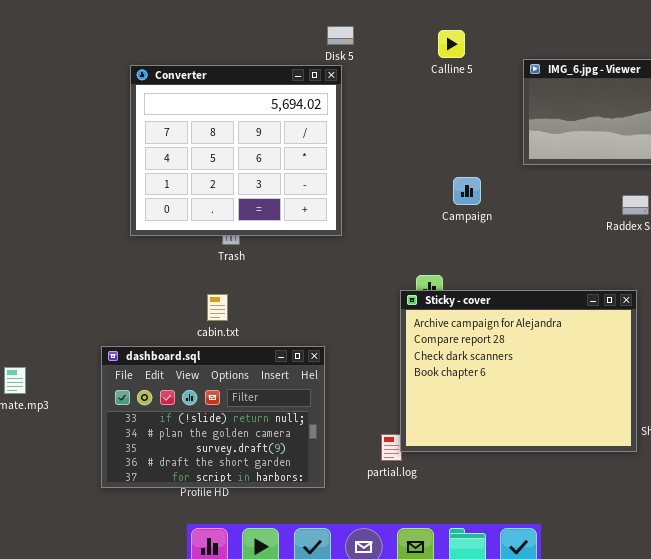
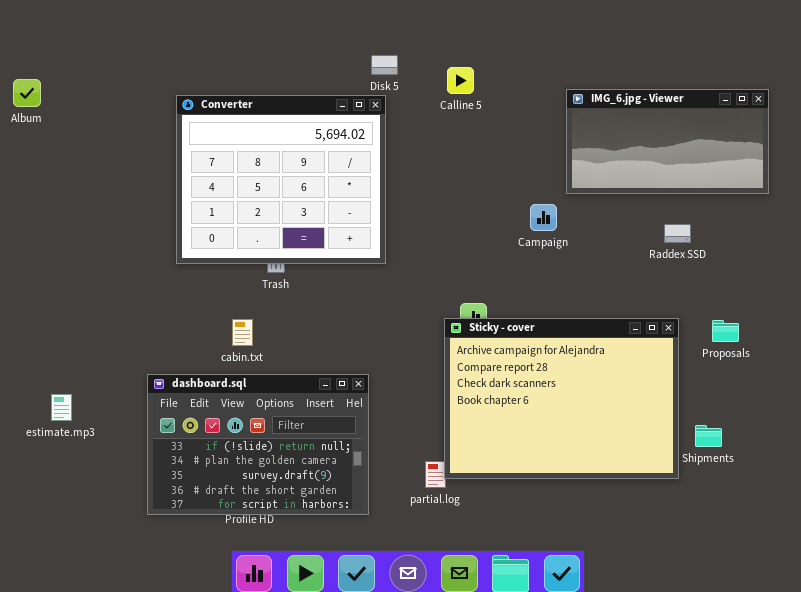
Calline 5: [438,30,465,58] -> [447,67,474,94], moved
Campaign: [453,177,481,205] -> [530,204,557,231], moved
cabin.txt: [207,294,228,321] -> [232,319,253,346], moved

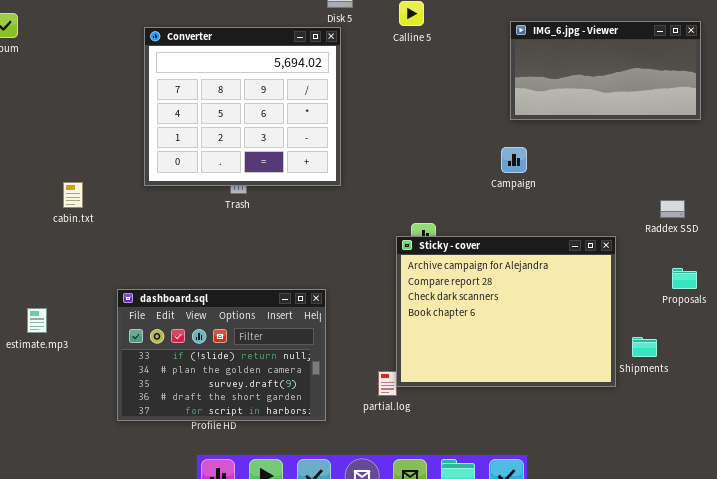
Campaign: [530,204,557,231] -> [501,147,527,173], moved
Raddex SSD: [664,224,691,243] -> [660,200,685,218], moved
cabin.txt: [232,319,253,346] -> [63,182,83,208], moved
Proposals: [712,320,739,342] -> [672,268,697,289], moved

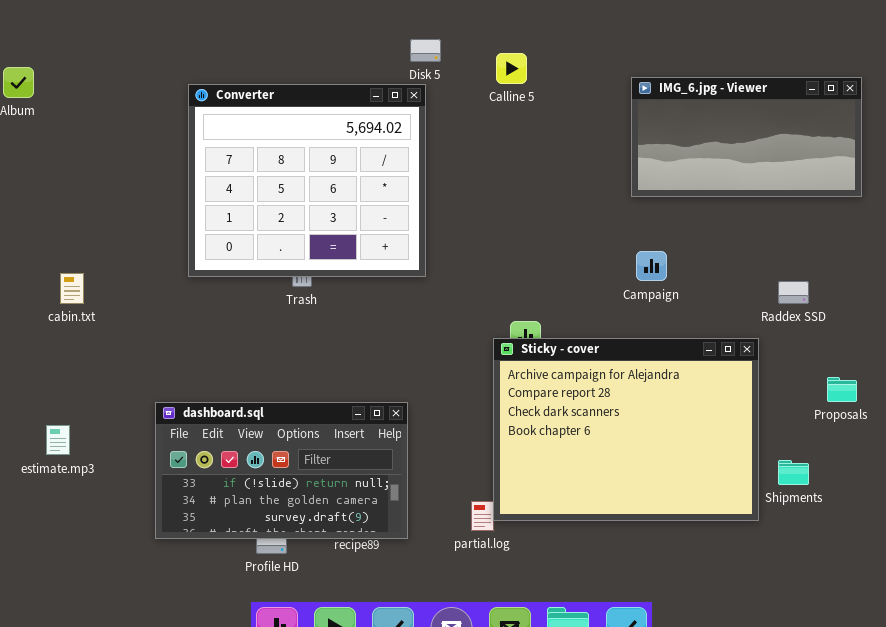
Campaign: [501,147,527,173] -> [636,251,667,281], moved
cabin.txt: [63,182,83,208] -> [60,273,84,304], moved
Raddex SSD: [660,200,685,218] -> [778,281,809,304], moved
dashboard.sql: [117,289,326,421] -> [155,402,408,539], resized

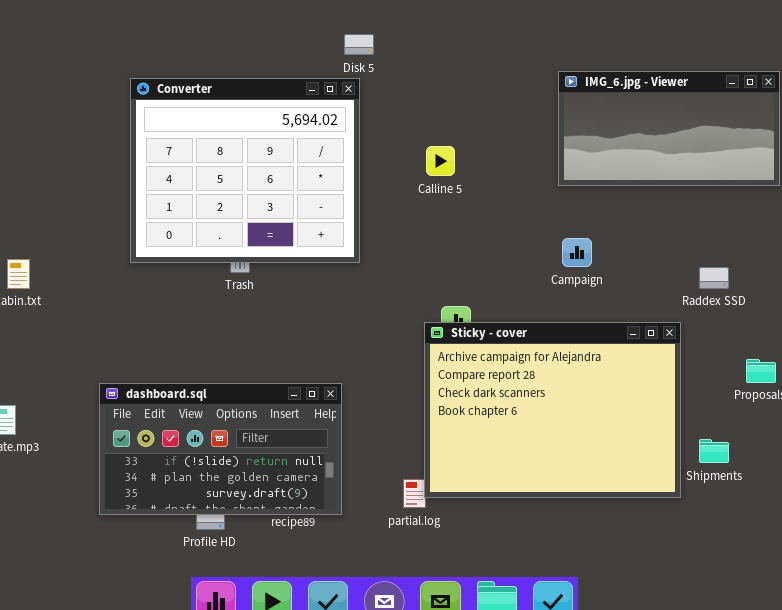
Calline 5: [496,53,527,84] -> [426,146,455,176], moved

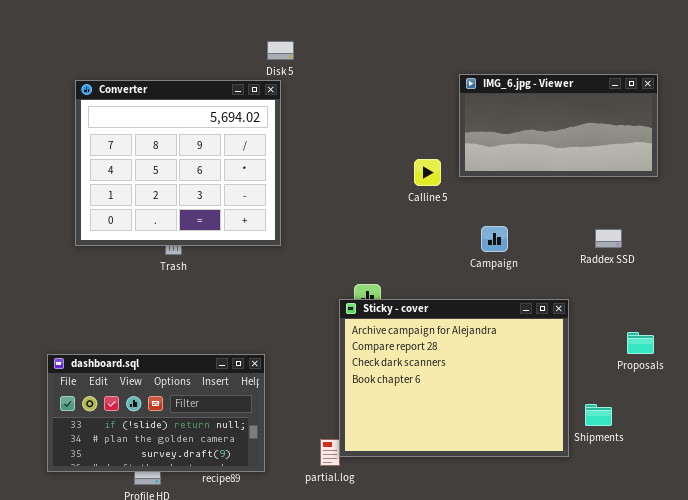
Calline 5: [426,146,455,176] -> [414,159,441,186], moved
Campaign: [562,238,592,267] -> [481,226,508,252], moved
Raddex SSD: [699,267,729,289] -> [595,229,622,248], moved

